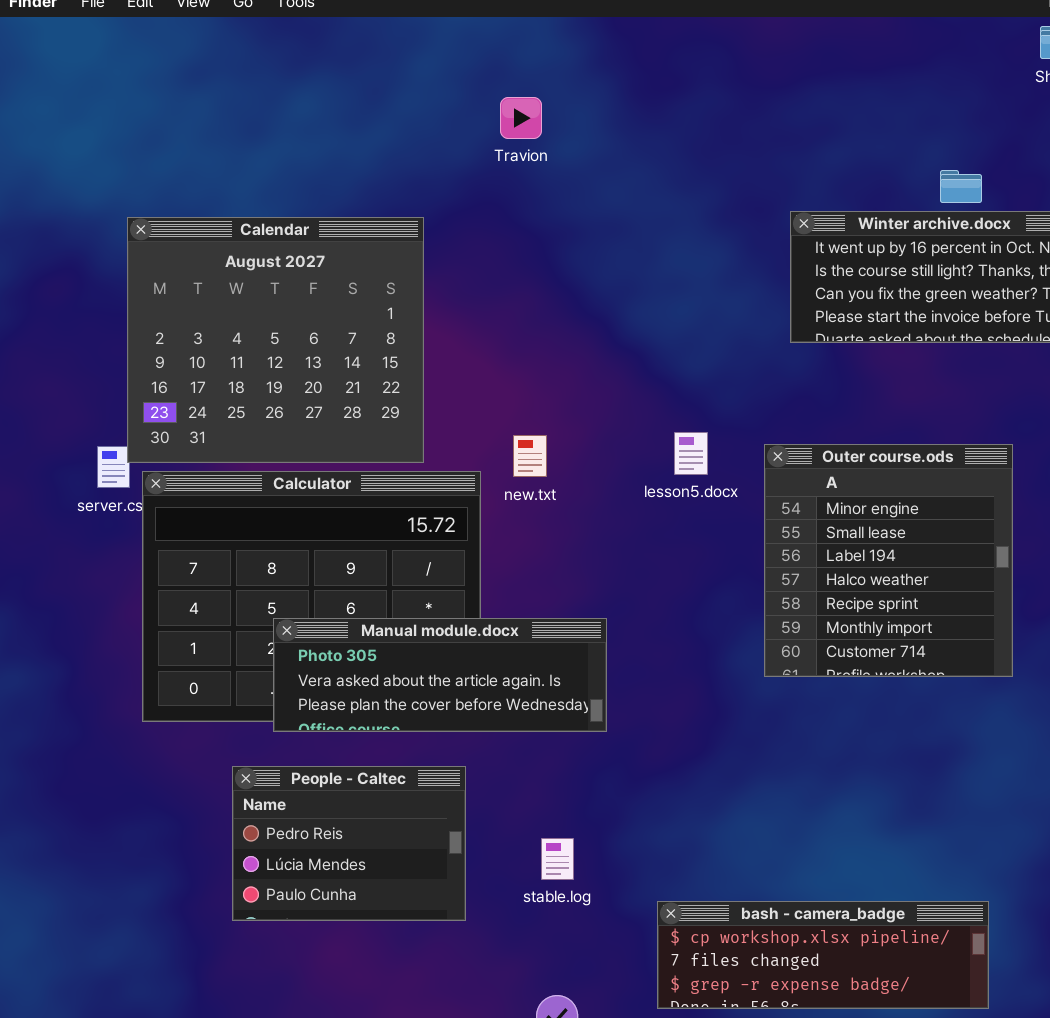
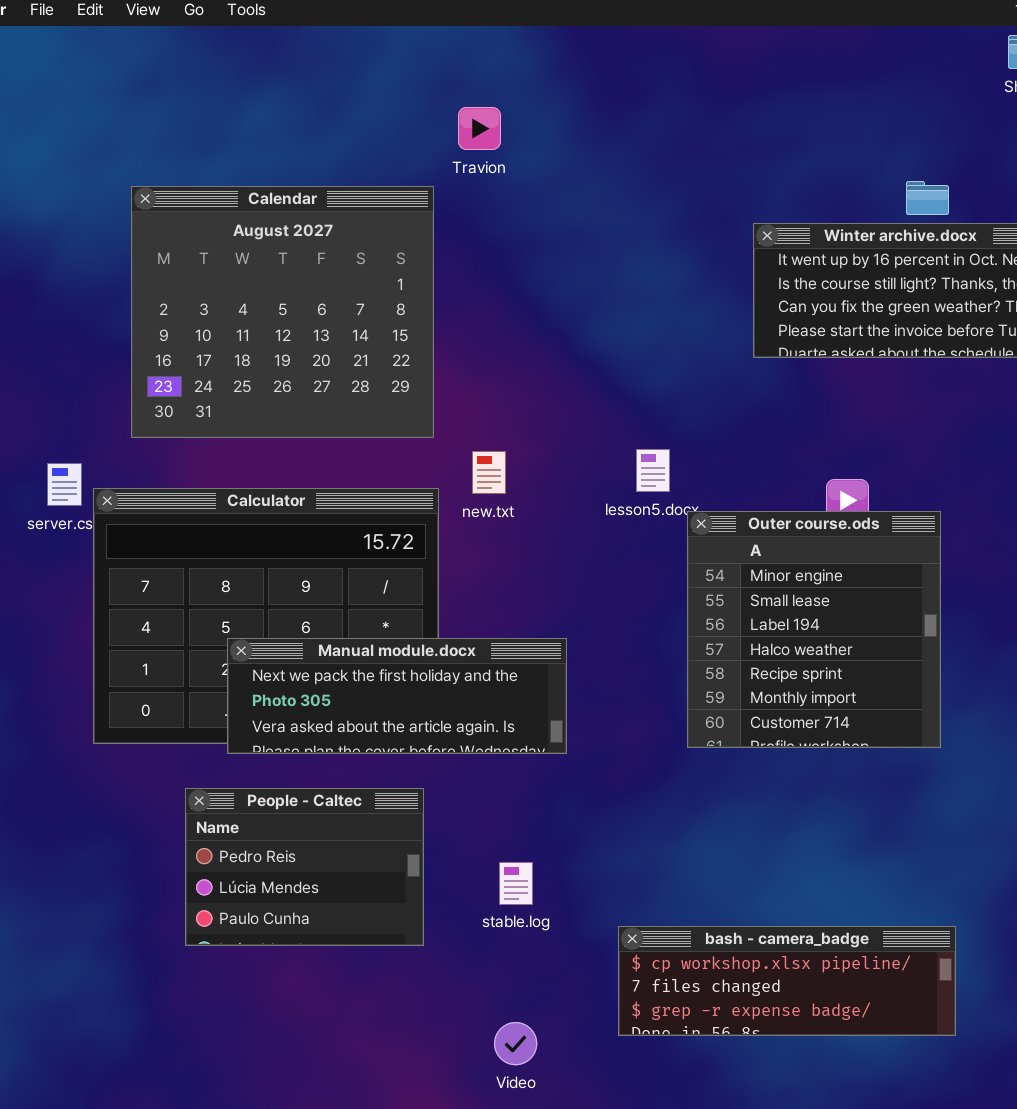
Calendar: [127,217,424,463] -> [131,186,434,438], moved
Outer course.ods: [764,444,1013,677] -> [687,511,941,748], moved
Manual module.docx: [273,618,607,732] -> [227,638,567,754], scrolled up 1 row

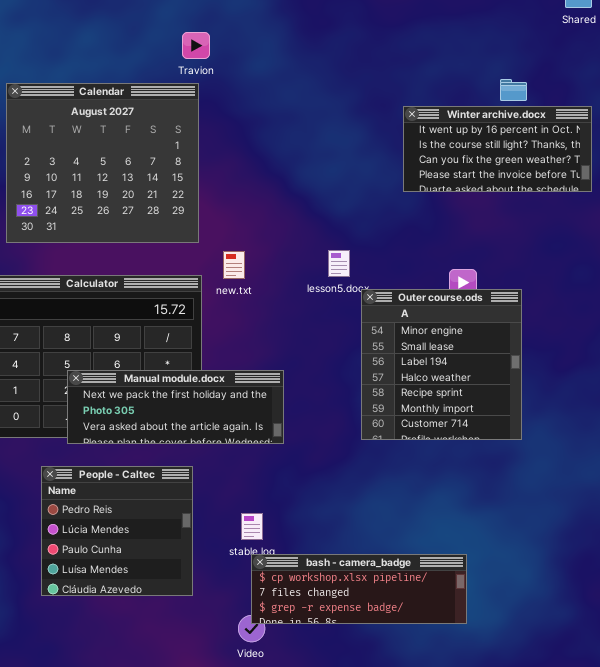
Travion: [458,107,501,150] -> [182,32,210,59], moved
People - Caltec: [185,788,424,946] -> [41,466,193,596], resized
bash - camera_badge: [618,926,956,1036] -> [251,554,467,624], moved

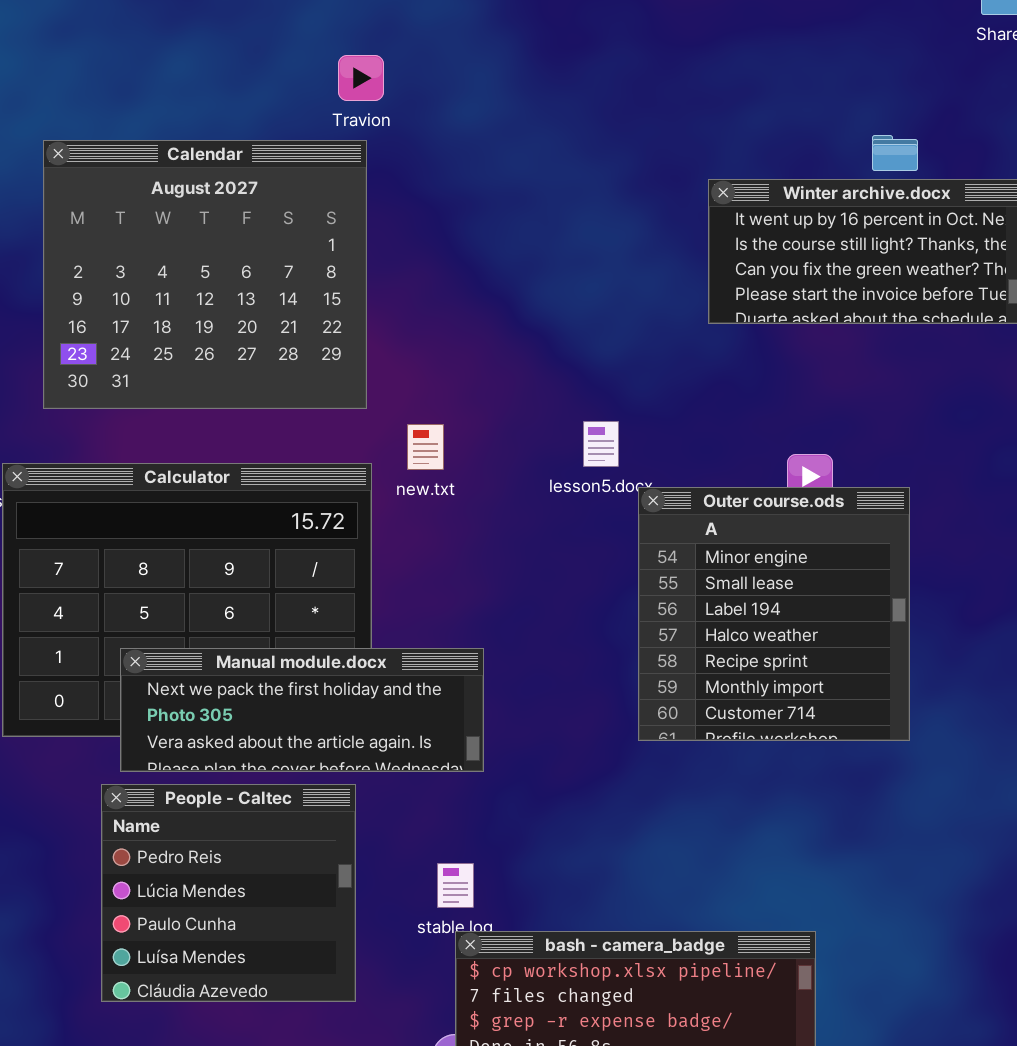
Manual module.docx: [67,370,284,444] -> [120,648,484,772], moved

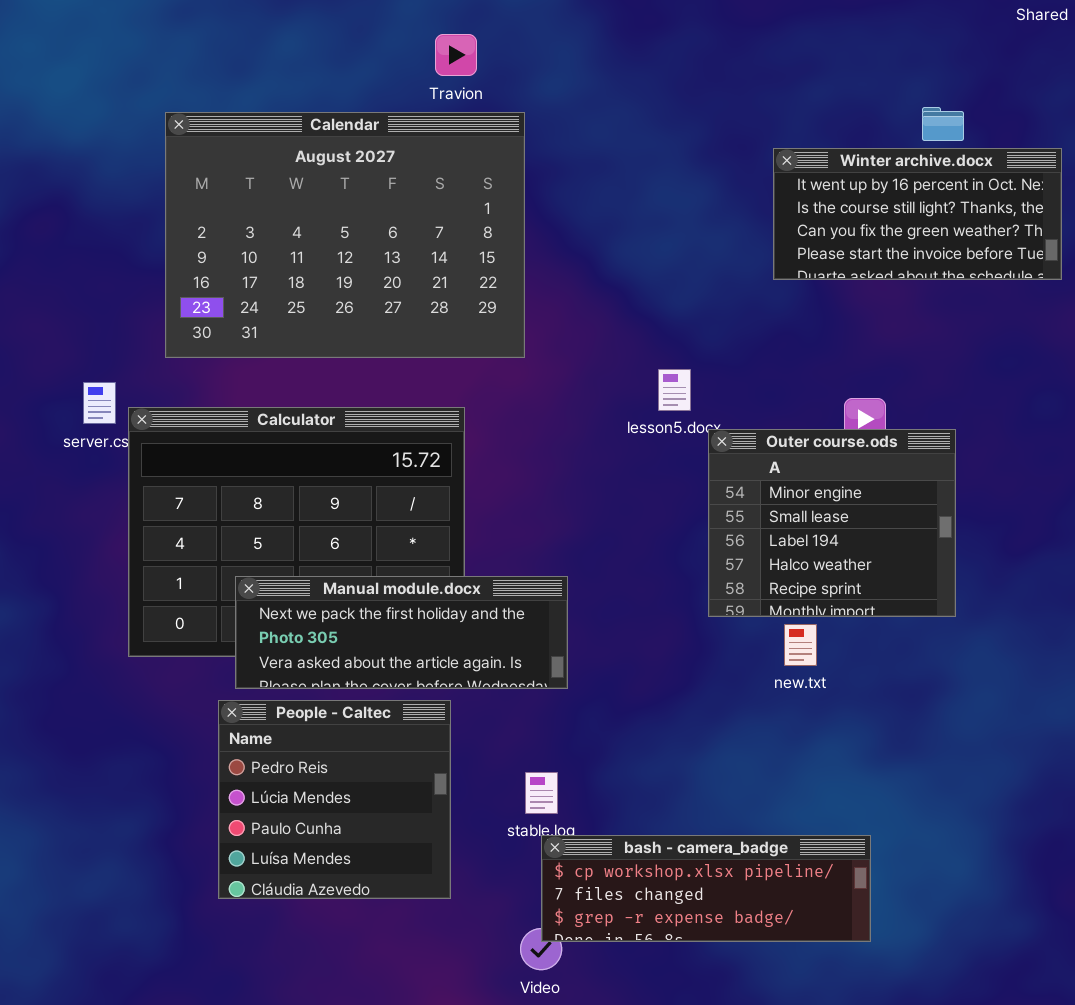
Calendar: [43,140,367,409] -> [165,112,525,358], resized
new.txt: [407,424,444,470] -> [784,624,817,666], moved
Outer course.ods: [638,487,910,741] -> [708,429,956,617], resized

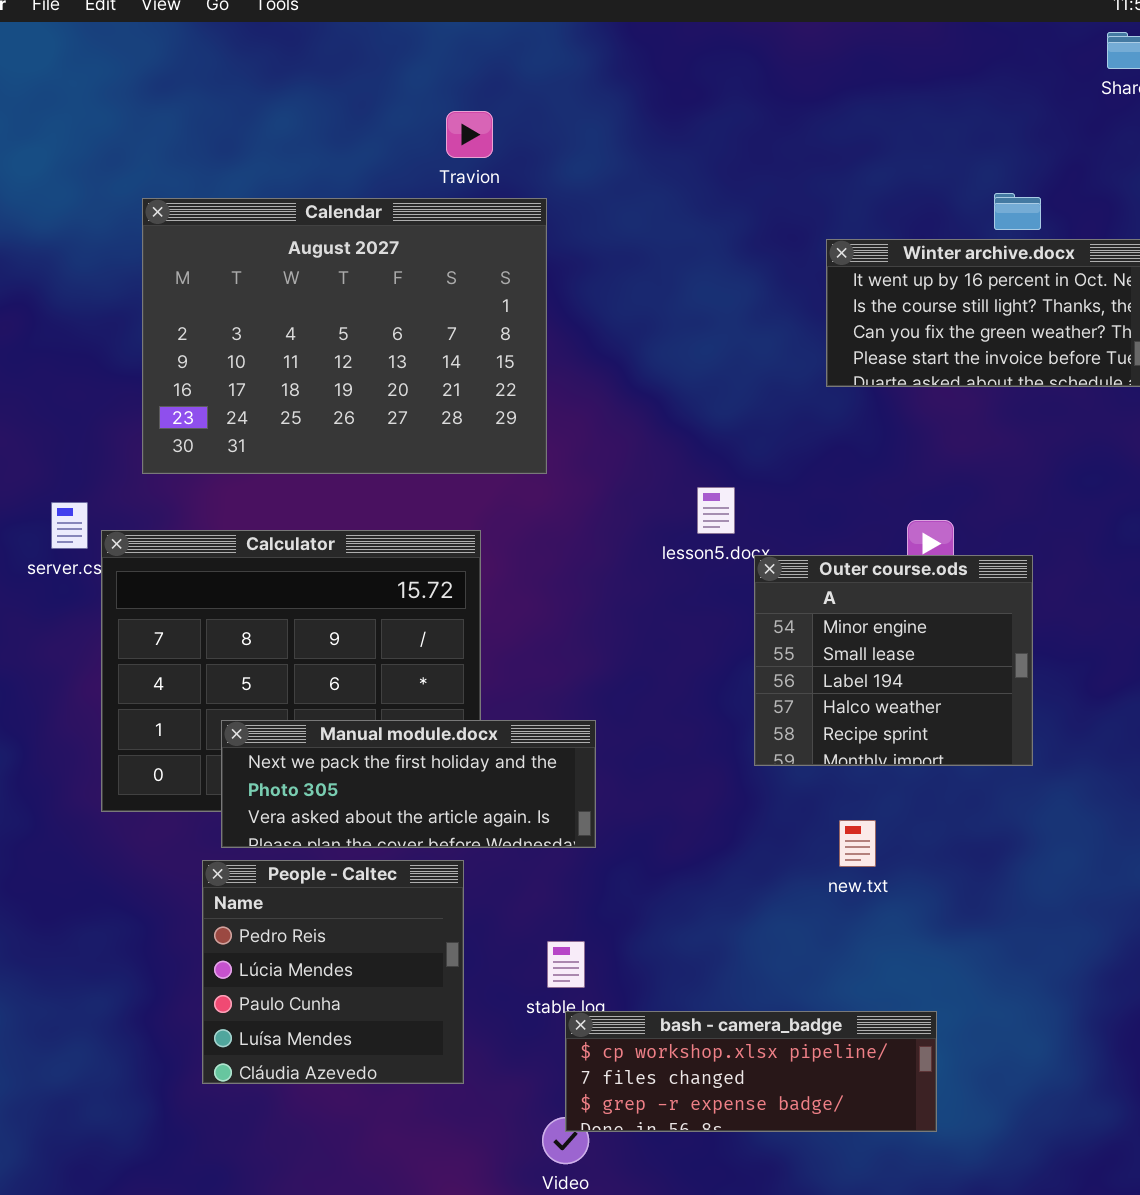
new.txt: [784,624,817,666] -> [839,820,876,867], moved

